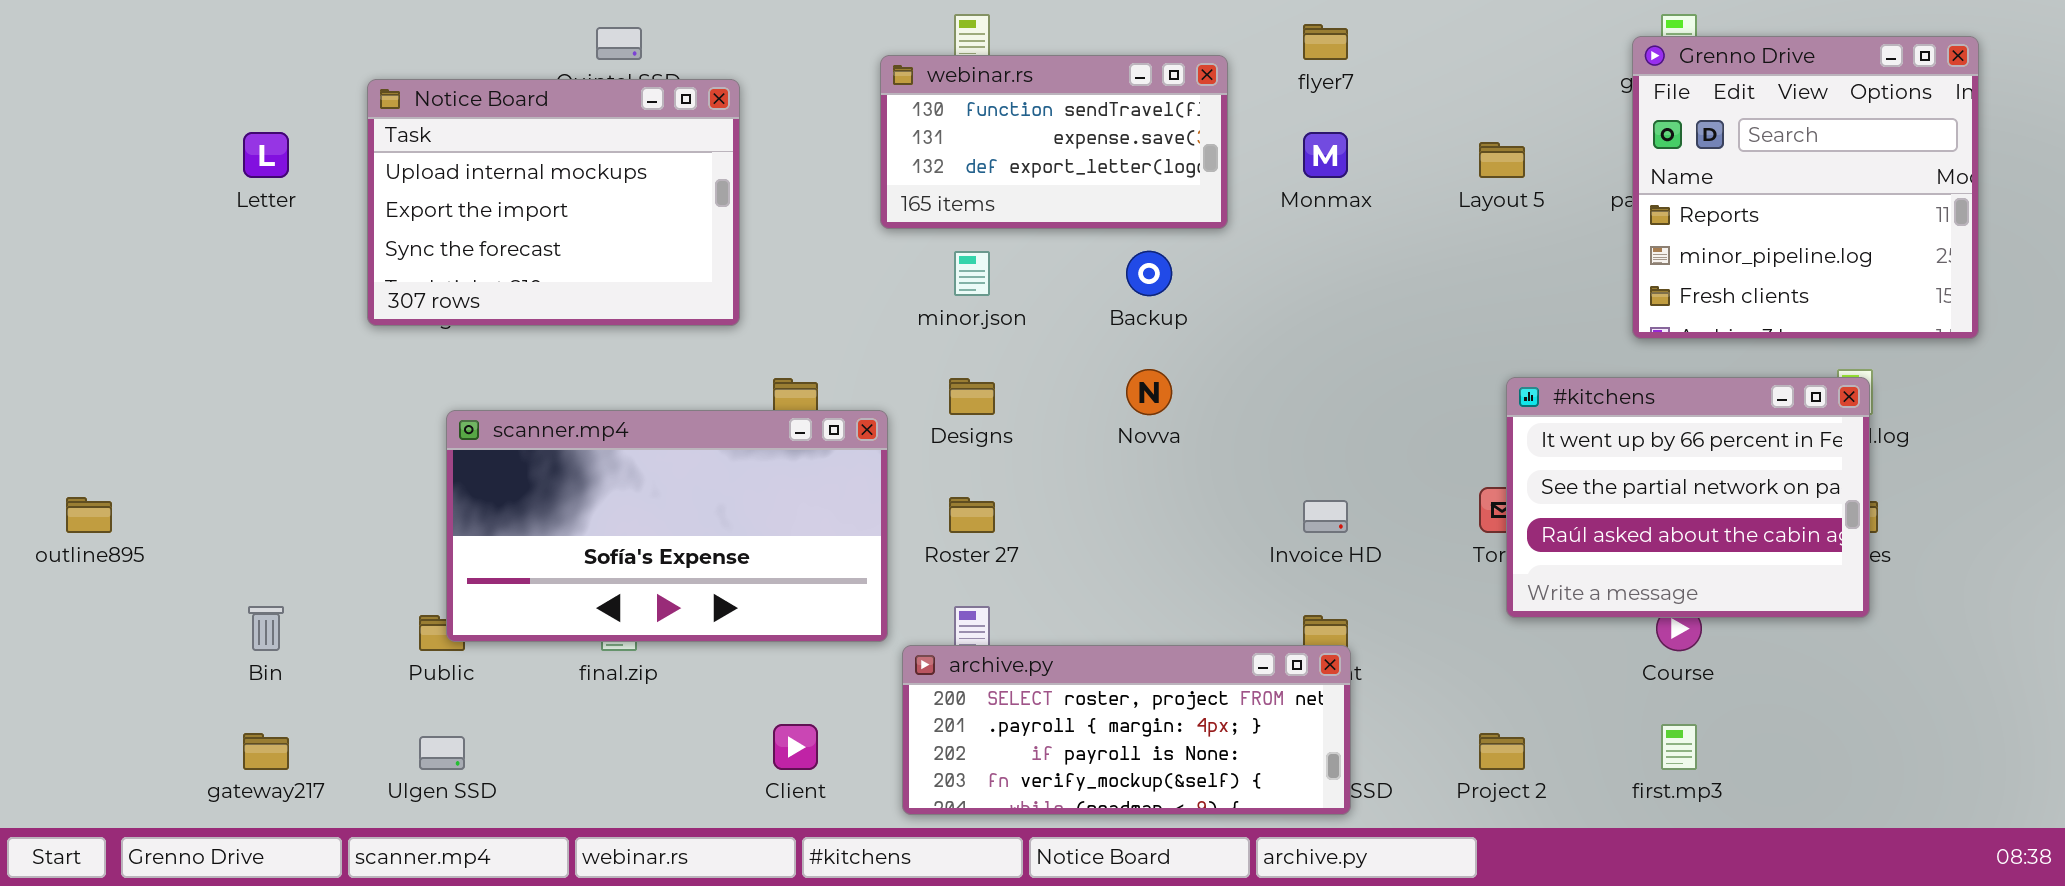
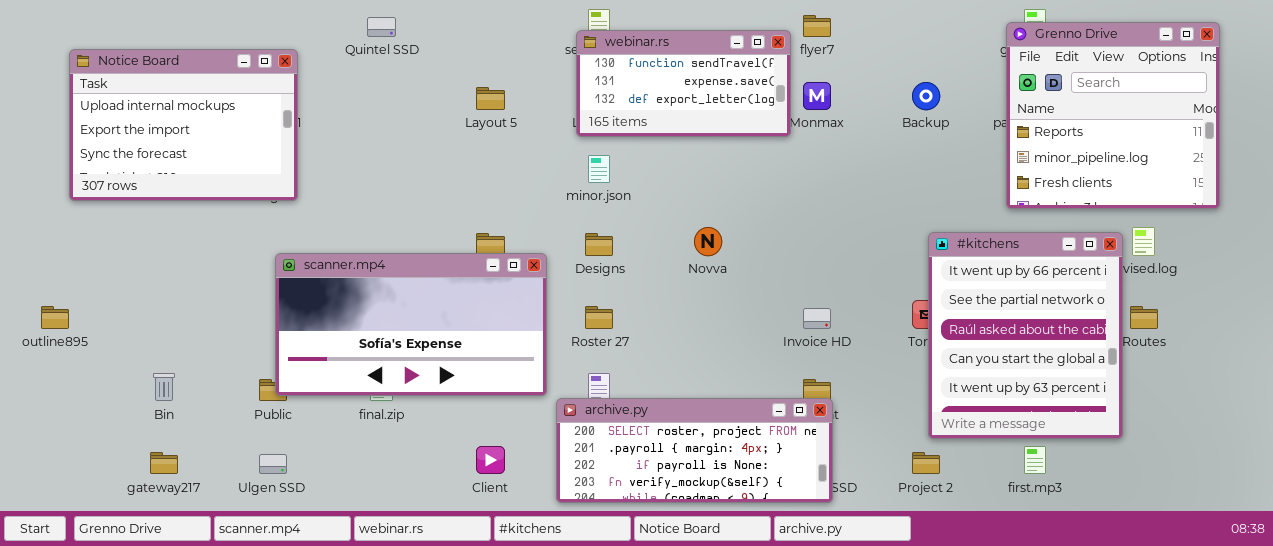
webinar.rs: [880,55,1228,229] -> [576,30,791,137], moved
Notice Board: [367,79,740,326] -> [69,49,298,201], moved
Layout 5: [1479,142,1525,178] -> [476,87,505,110], moved
Backup: [1126,251,1172,296] -> [912,82,940,110], moved
#kitchens: [1506,377,1870,618] -> [928,232,1123,439], resized

